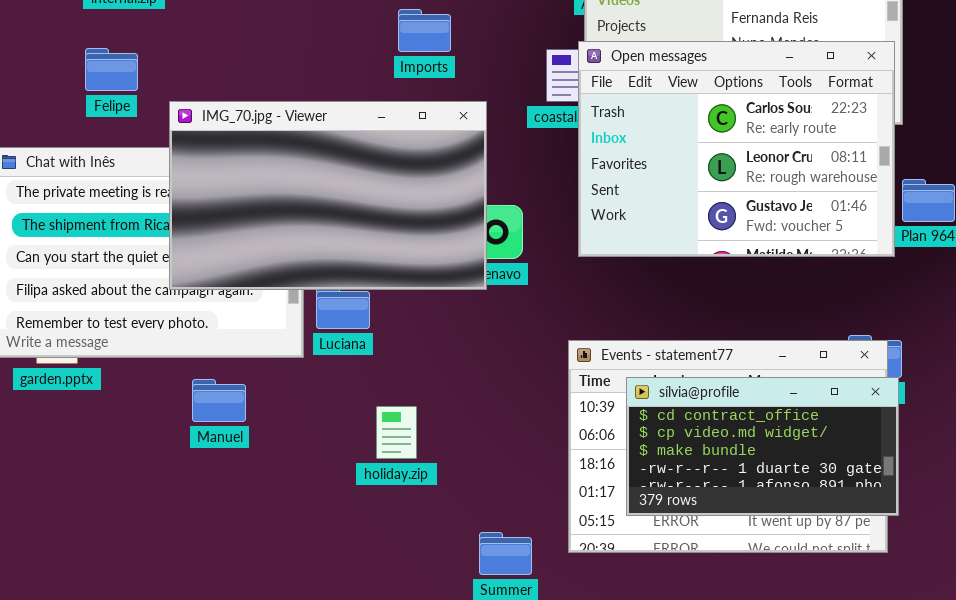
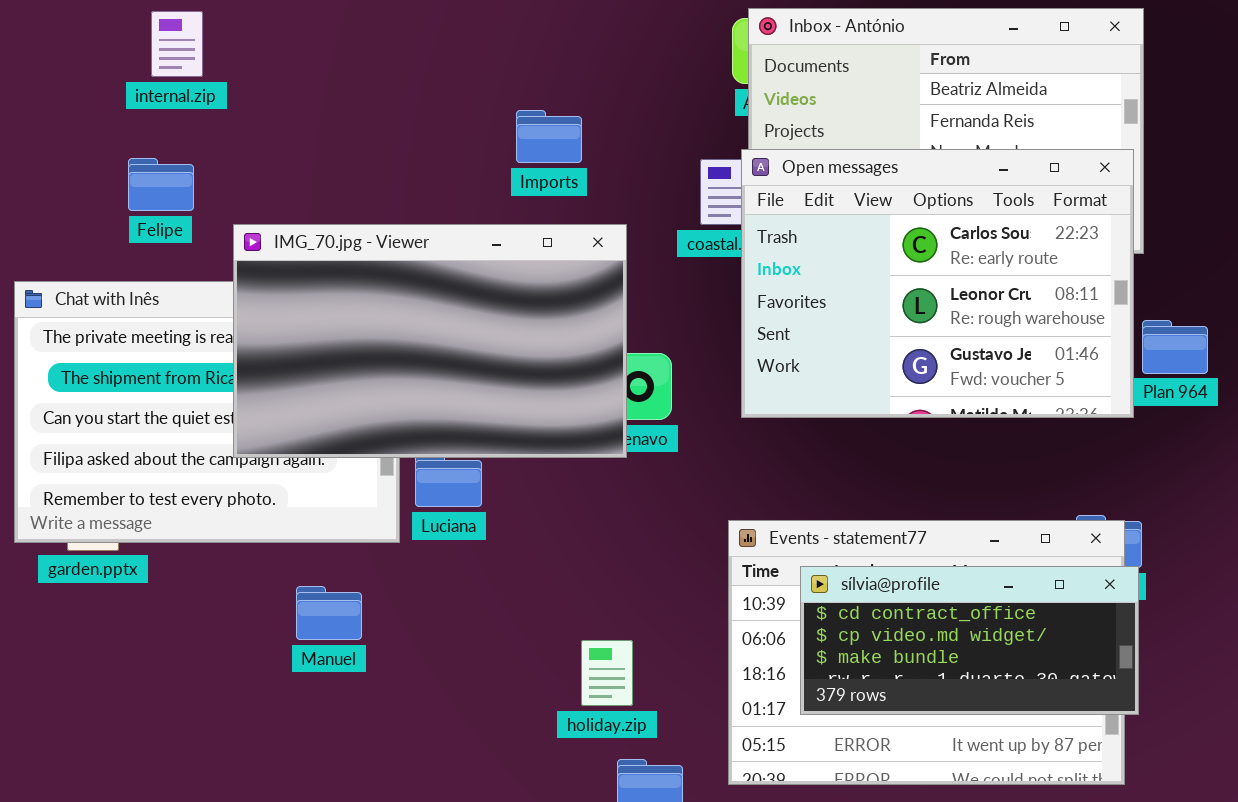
sílvia@profile: [626,377,899,516] -> [800,566,1139,715], resized
Manuel: [192,379,246,422] -> [296,586,362,640], moved
holiday.zip: [376,406,417,459] -> [581,640,633,706], moved

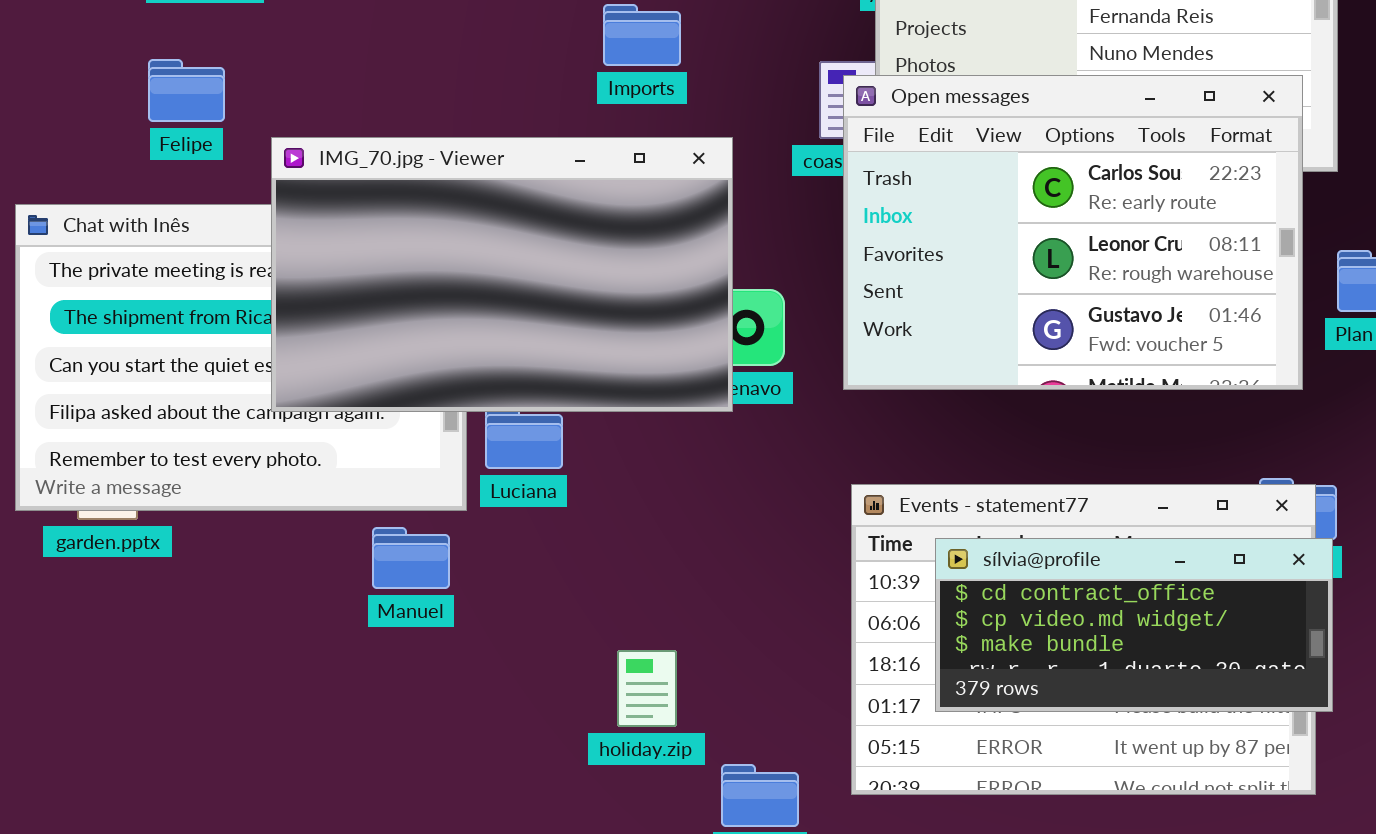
Open messages: [741,149,1134,418] -> [843,75,1303,390], moved
Manuel: [296,586,362,640] -> [372,527,450,589], moved
holiday.zip: [581,640,633,706] -> [617,650,677,727], moved

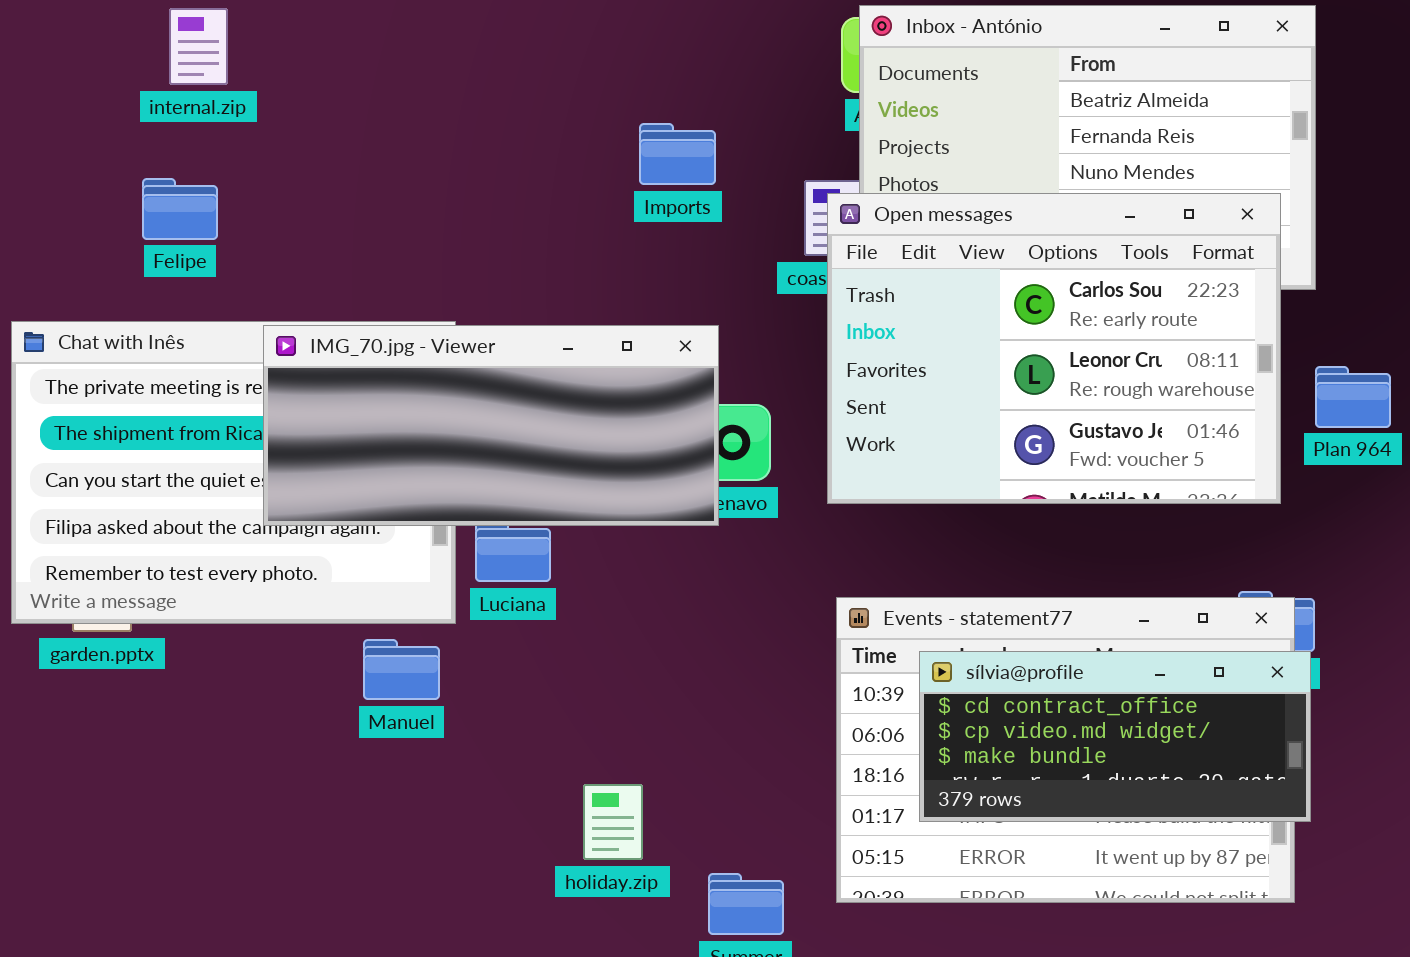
Imports: [603,4,681,66] -> [639,123,716,185], moved
IMG_70.jpg - Viewer: [271,137,733,412] -> [263,325,719,526], resized
holiday.zip: [617,650,677,727] -> [583,784,643,860], moved

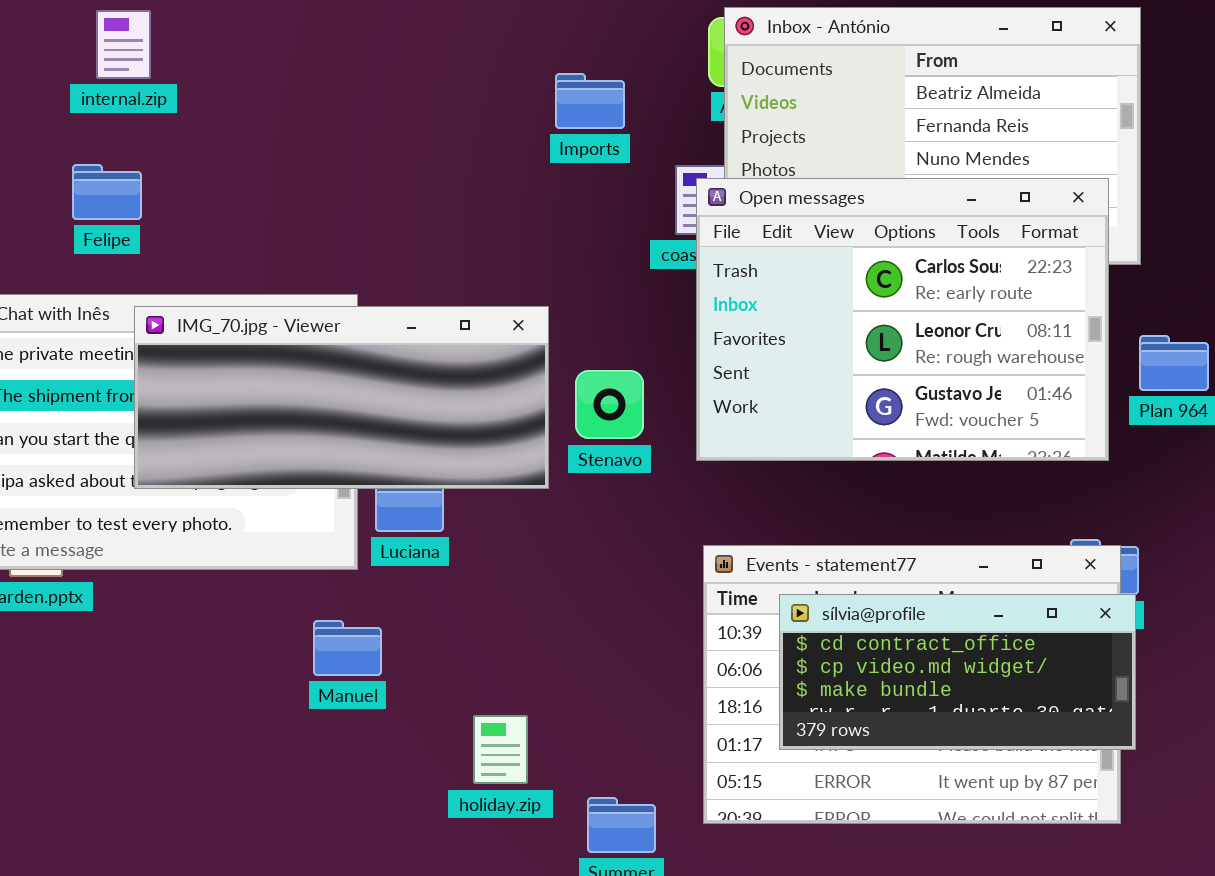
Imports: [639,123,716,185] -> [555,73,625,129], moved
IMG_70.jpg - Viewer: [263,325,719,526] -> [134,306,549,489], moved
Manuel: [363,639,440,700] -> [313,620,382,676], moved

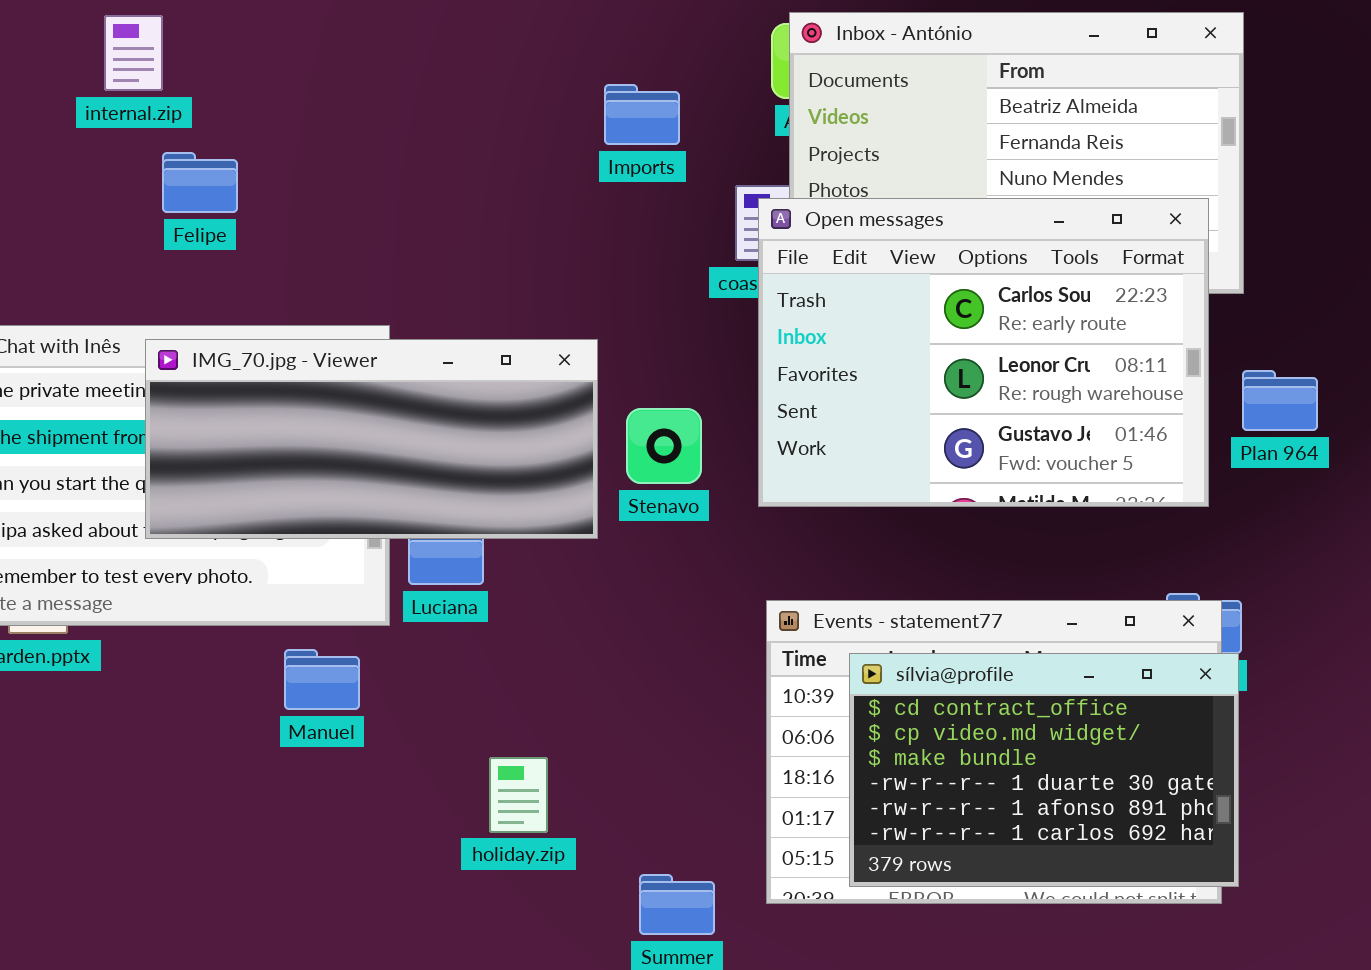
Felipe: [72,164,142,220] -> [162,152,238,213], moved
sílvia@profile: [779,594,1136,750] -> [849,653,1239,887], resized
Manuel: [313,620,382,676] -> [284,649,360,710], moved
holiday.zip: [473,715,528,784] -> [489,757,548,833], moved

